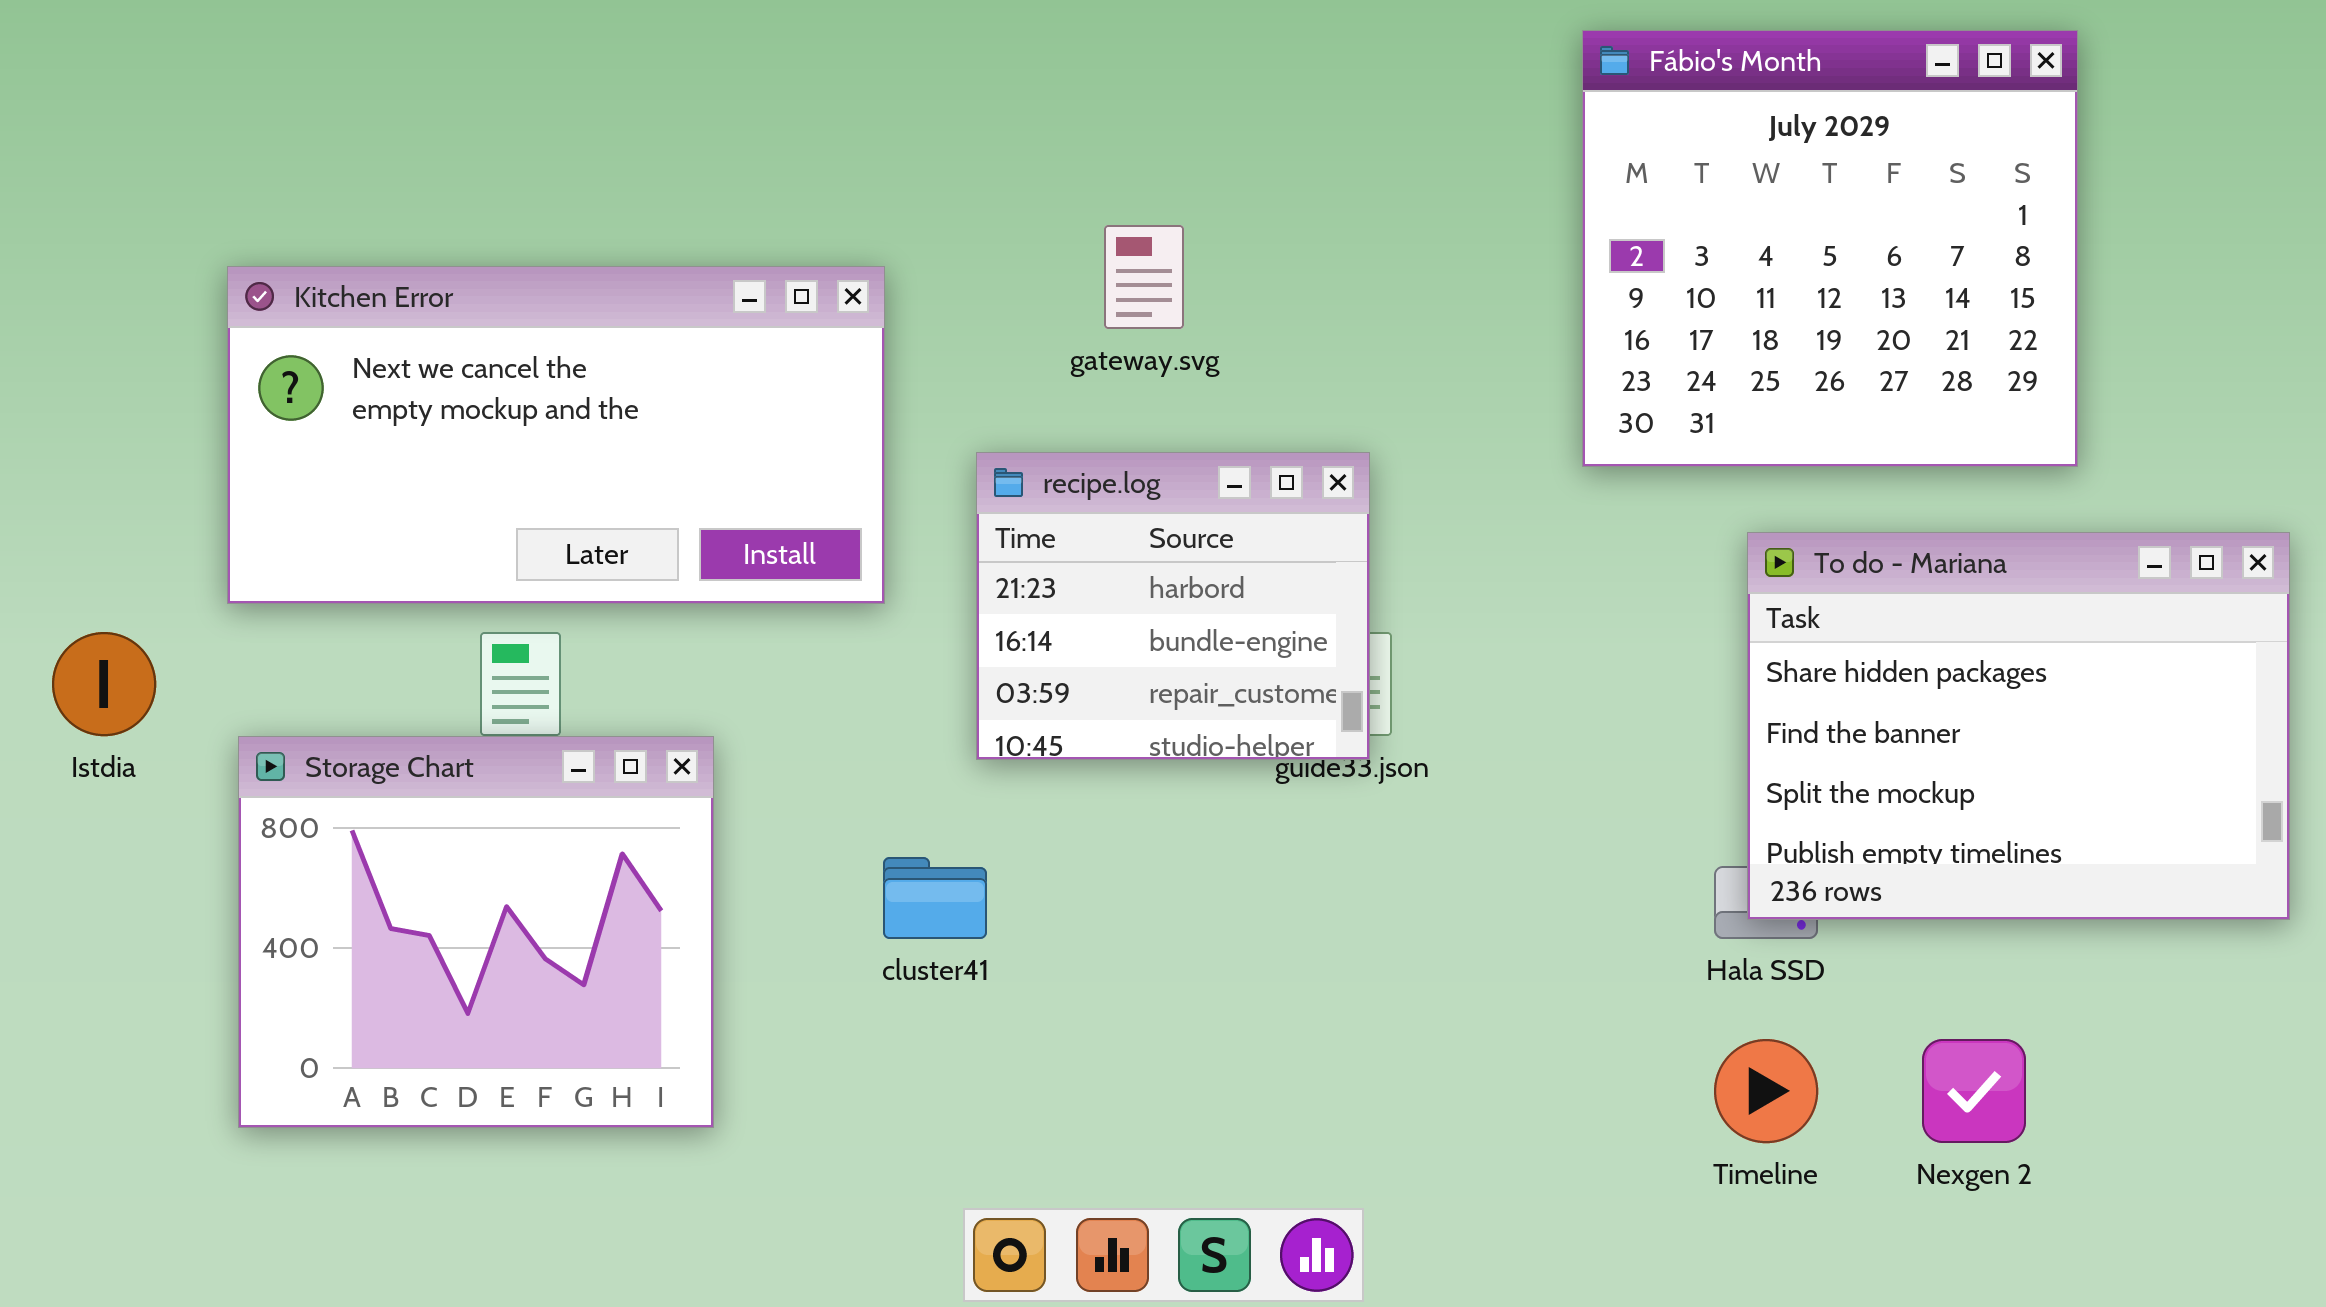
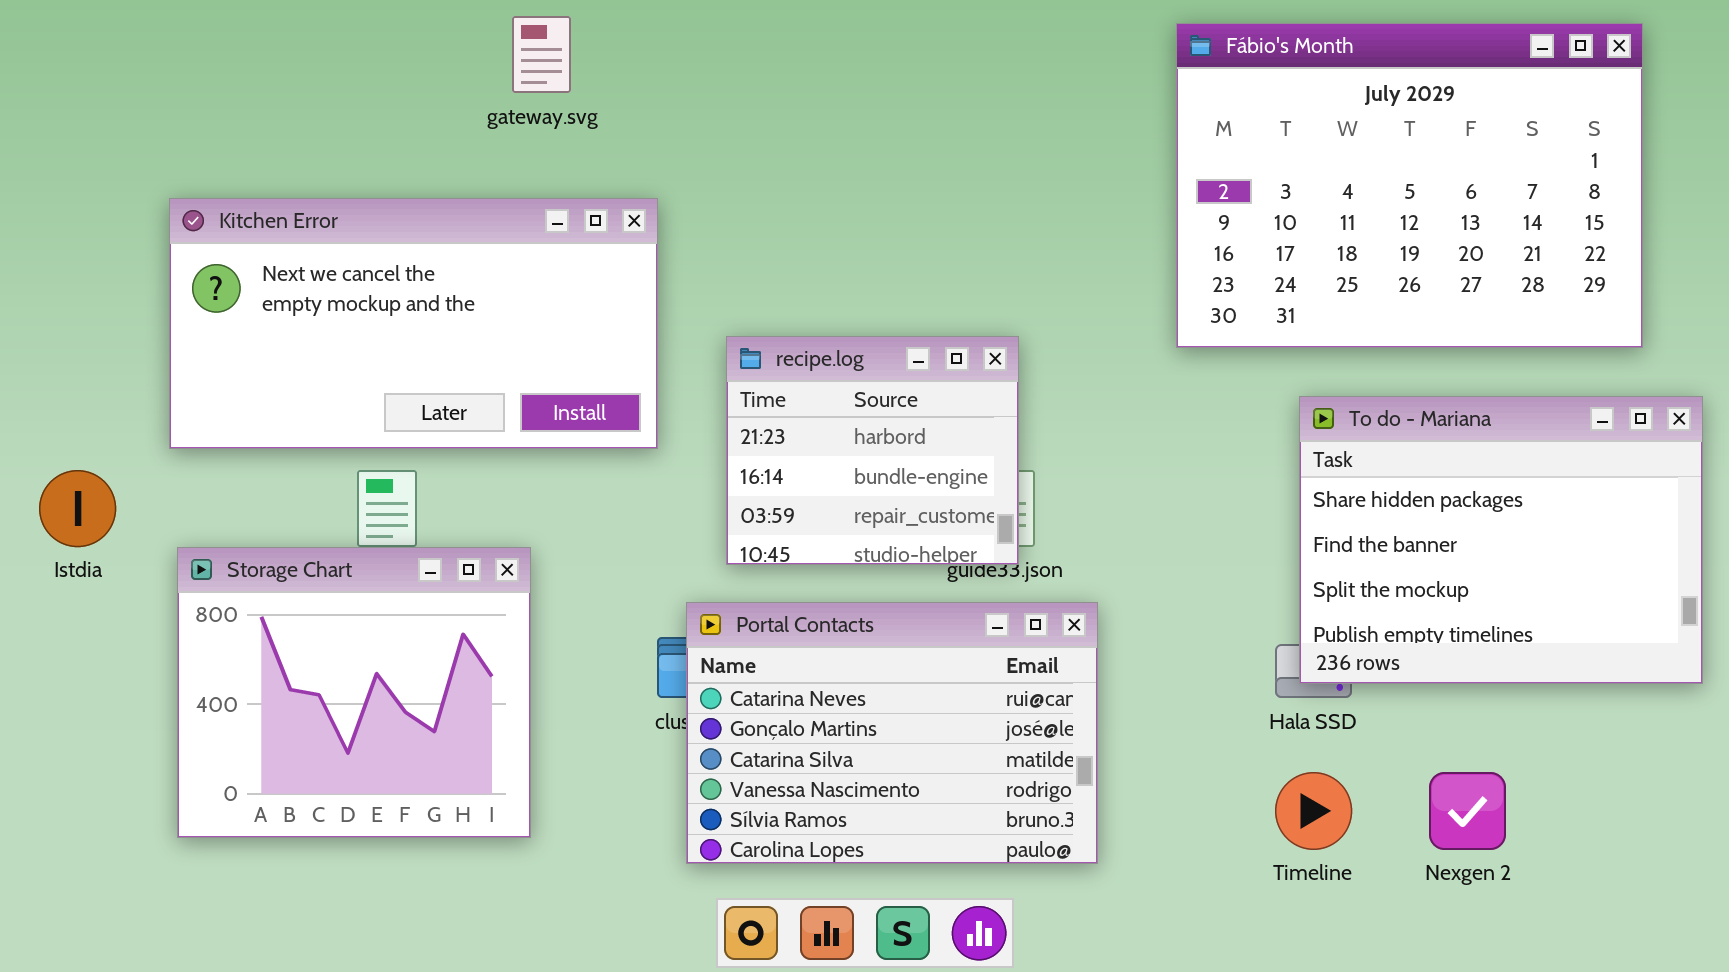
Fábio's Month: [1582,30,2078,467] -> [1176,23,1643,348], resized
gateway.svg: [1104,225,1184,329] -> [512,16,571,93], moved
Portal Contacts: none -> [686,602,1098,864], opened

